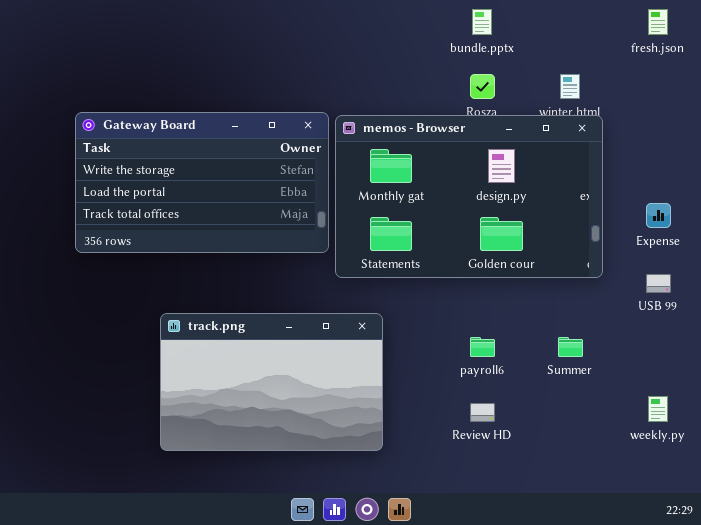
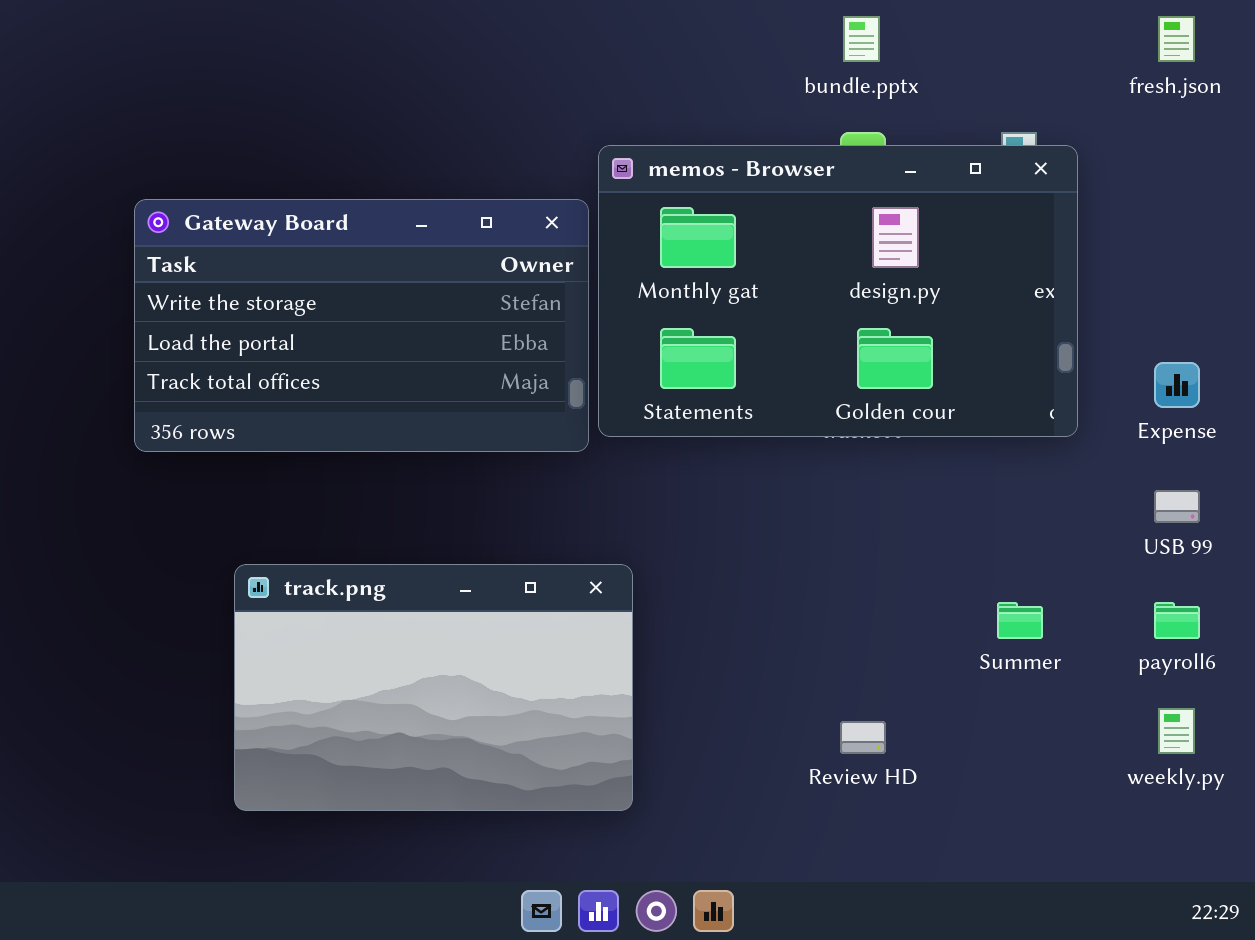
memos - Browser: [335,115,603,278] -> [598,145,1078,437], moved
track.png: [160,313,383,451] -> [234,564,633,811], moved
payroll6: [470,337,495,357] -> [1154,602,1200,639], moved

